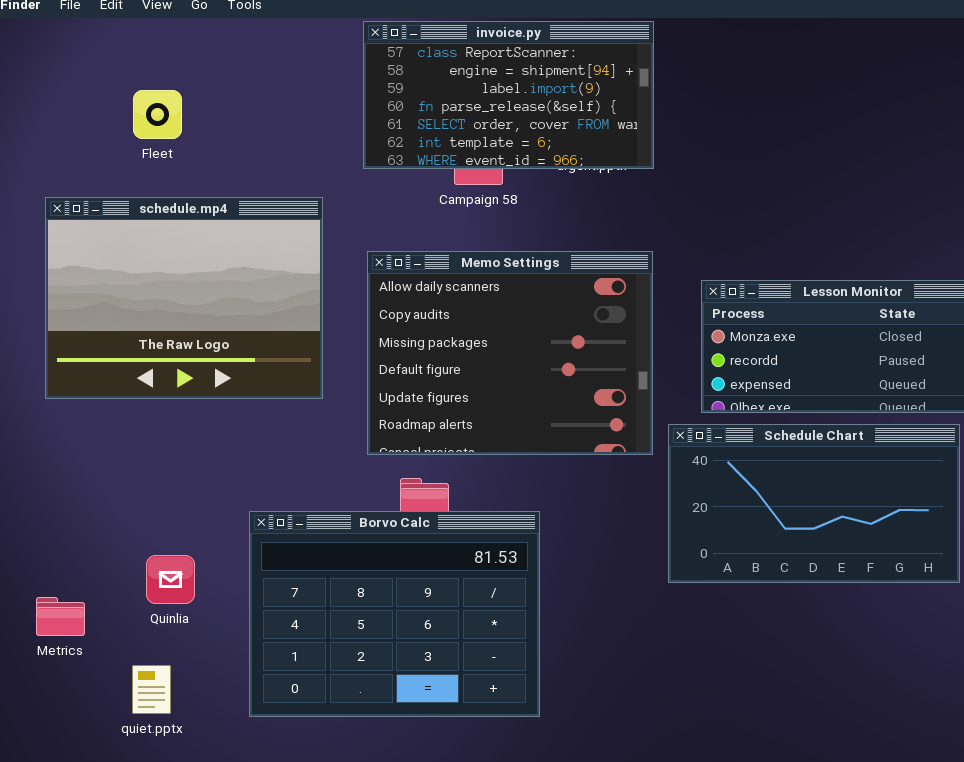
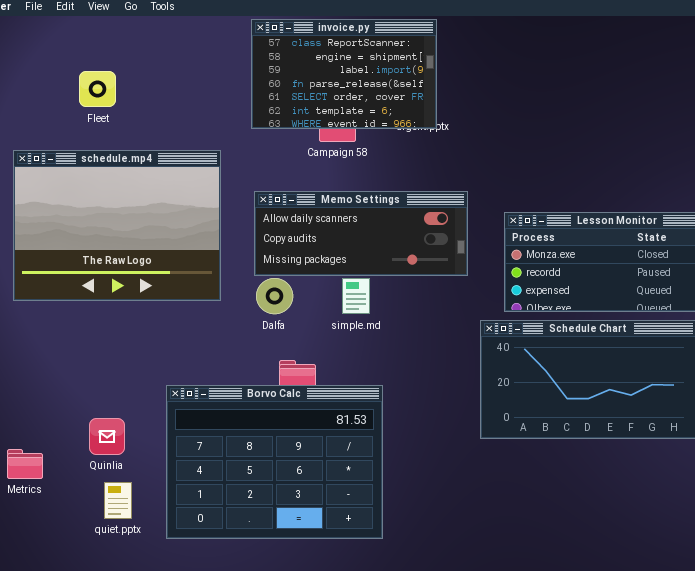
invoice.py: [363,21,654,169] -> [251,19,437,129], resized
Memo Settings: [367,251,653,455] -> [254,191,468,276], resized
quiet.pptx: [132,665,171,714] -> [104,482,132,519], moved

